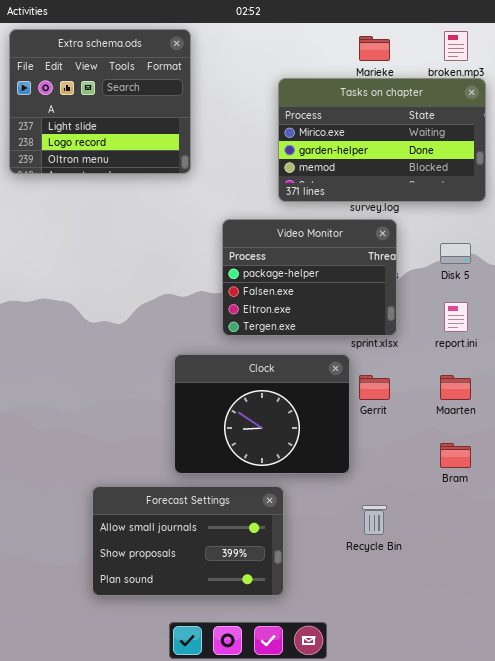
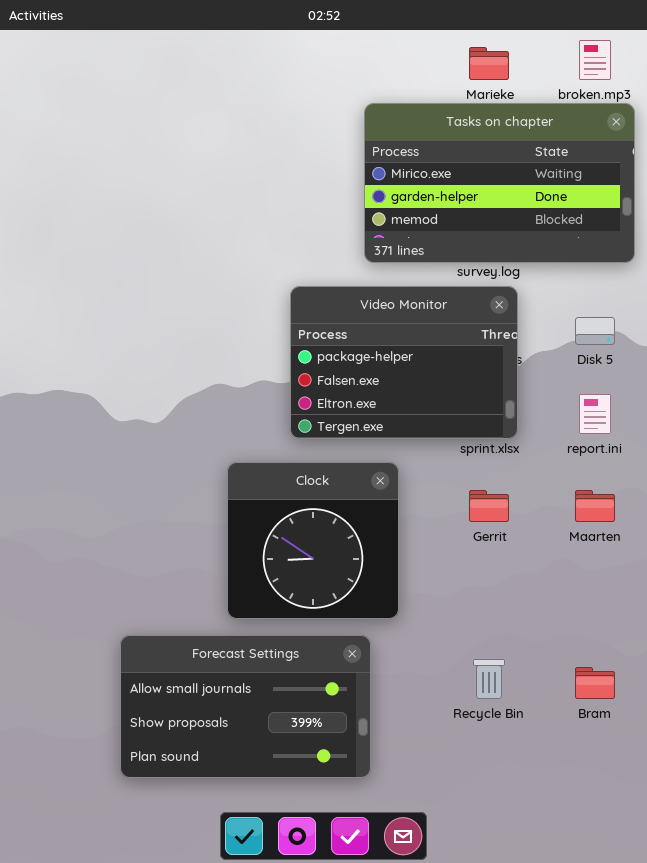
Extra schema.ods: [9,29,191,174] -> none, closed
Clock: [174,354,350,474] -> [227,462,399,619], resized
Bram: [440,443,471,468] -> [575,667,615,699], moved

